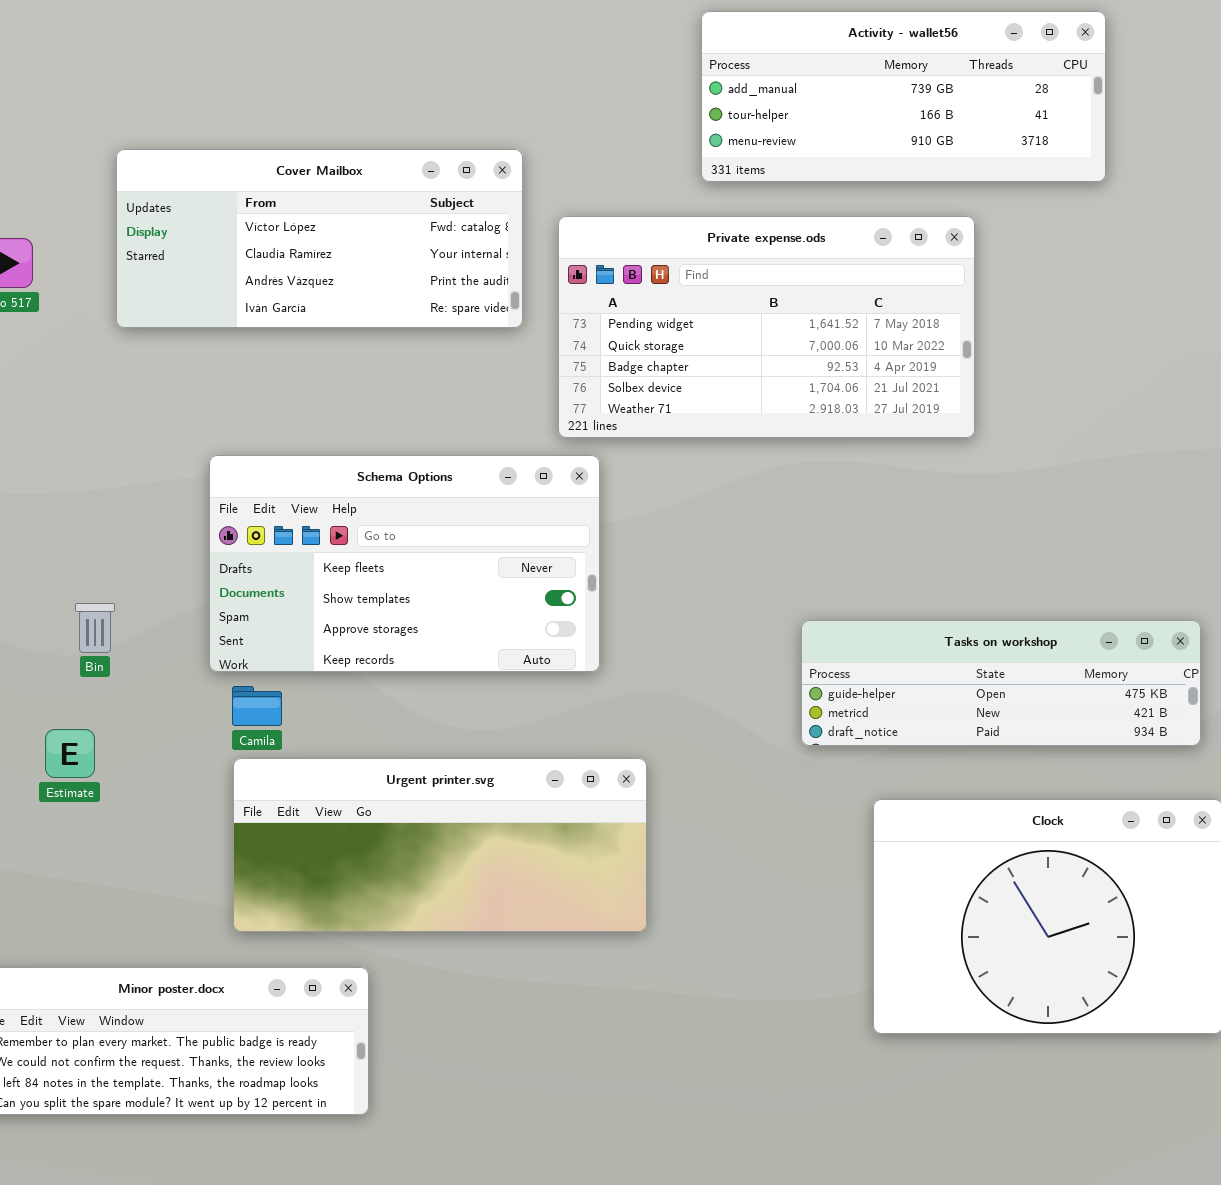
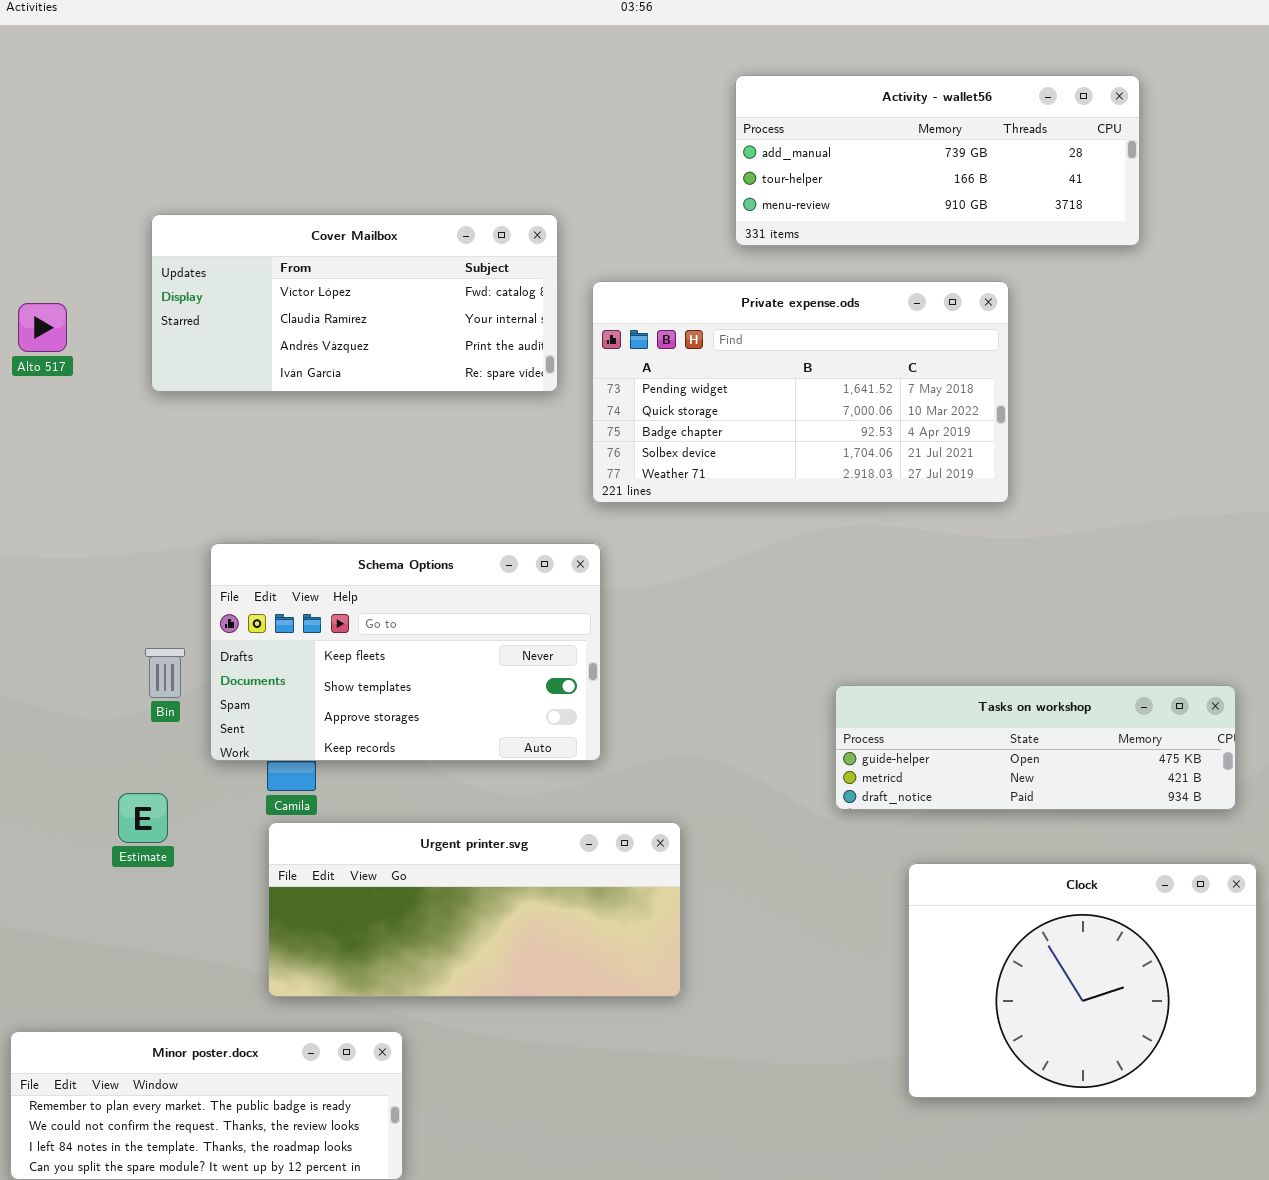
Schema Options: [209,455,600,672] -> [210,543,601,761], moved
Bin: [75,603,115,653] -> [145,648,185,698], moved
Estimate: [45,729,95,778] -> [118,793,168,843], moved

